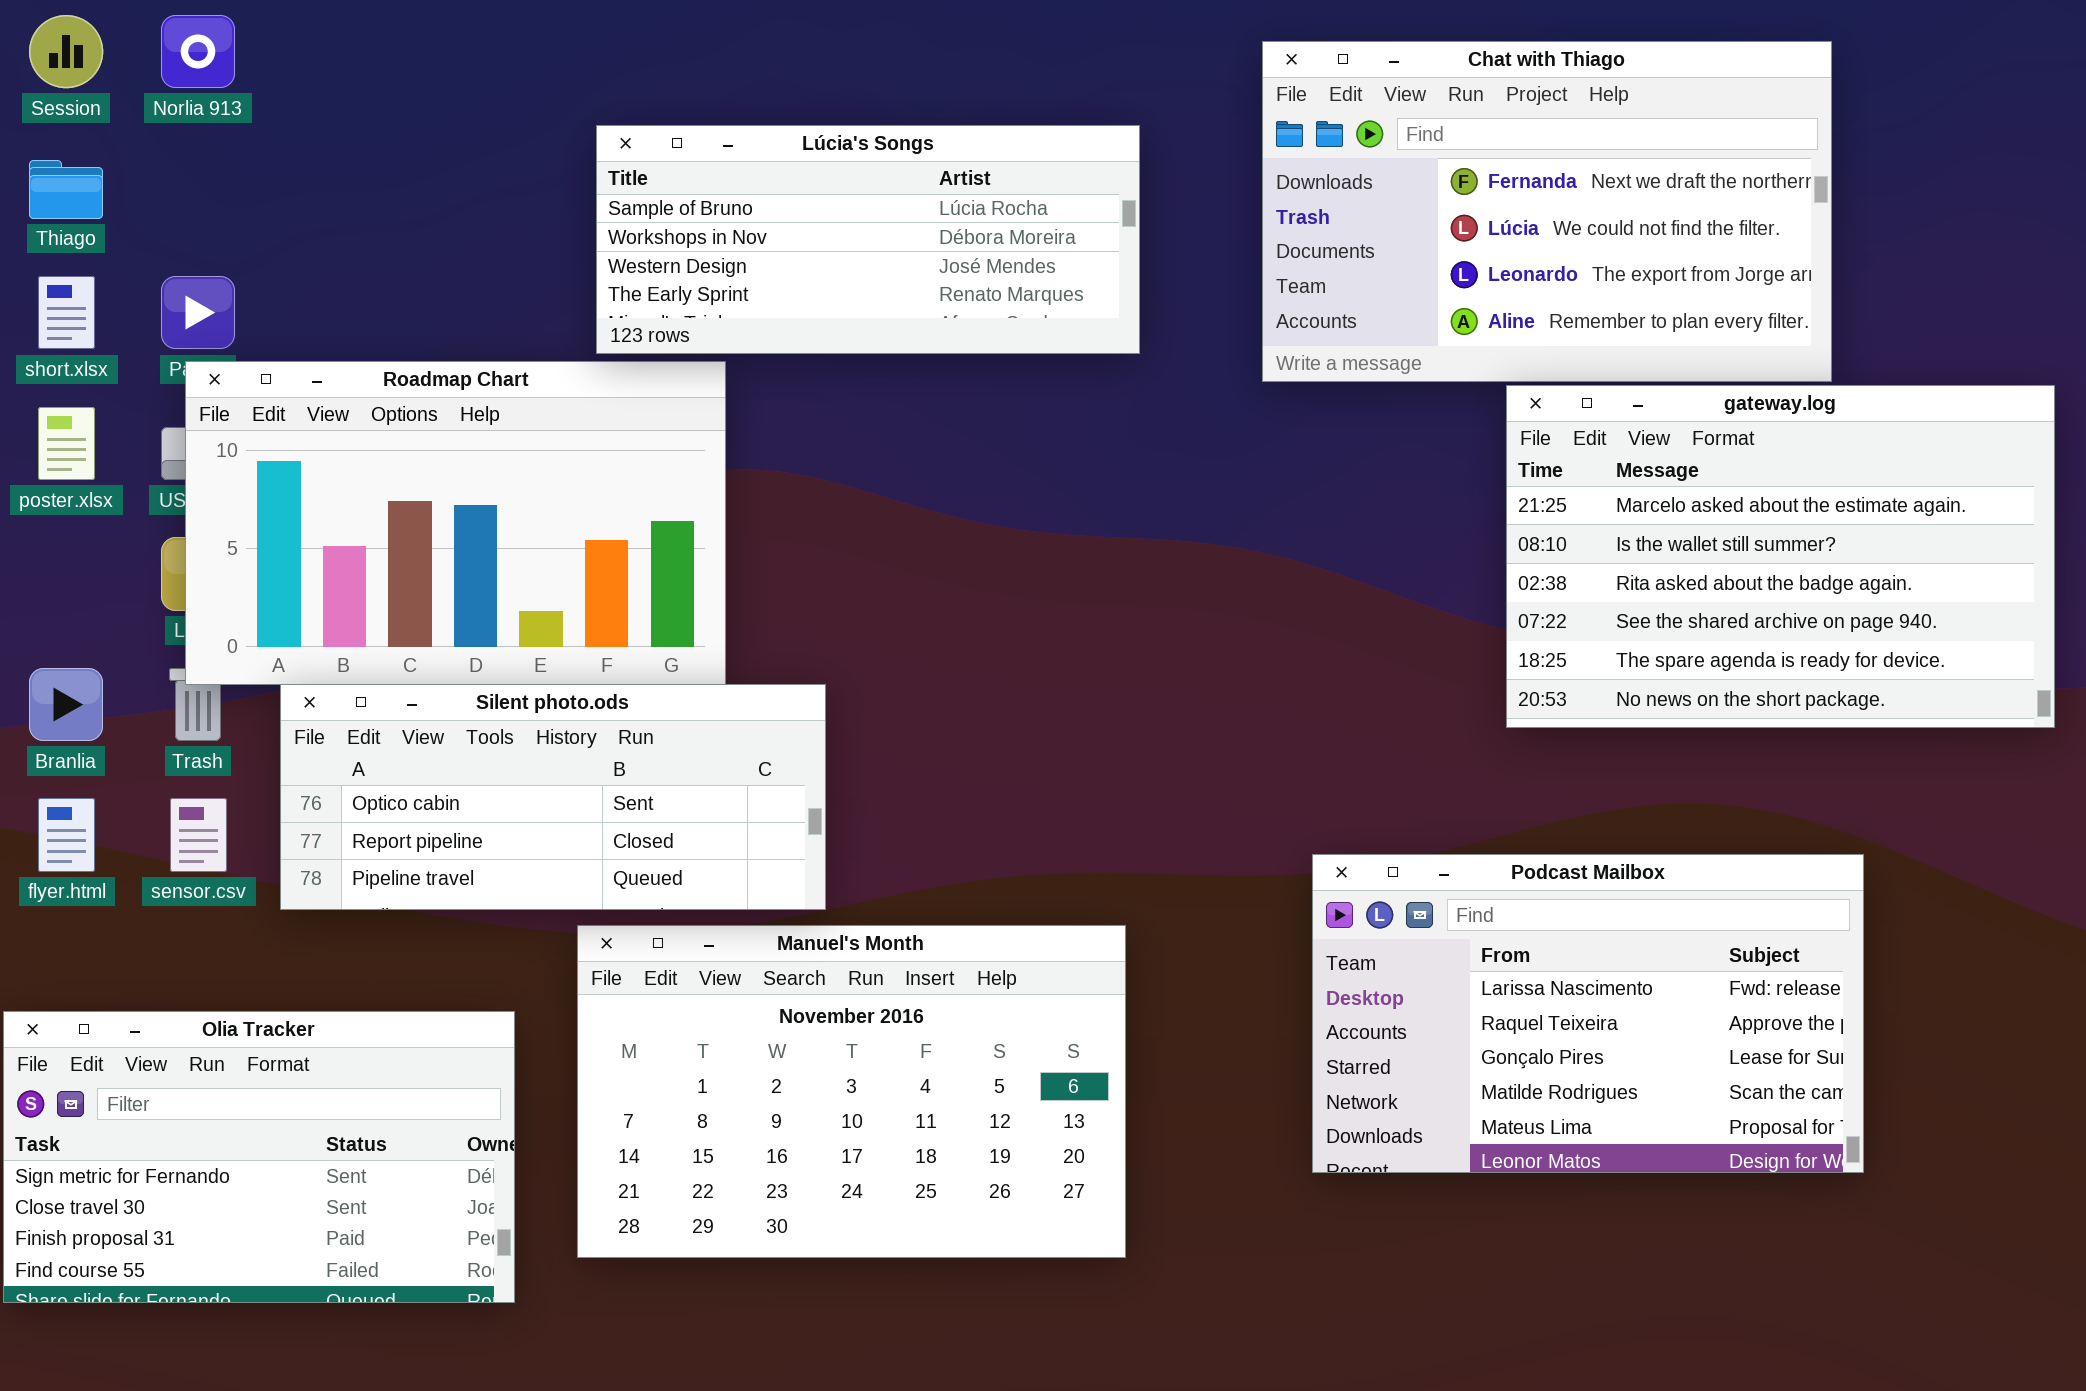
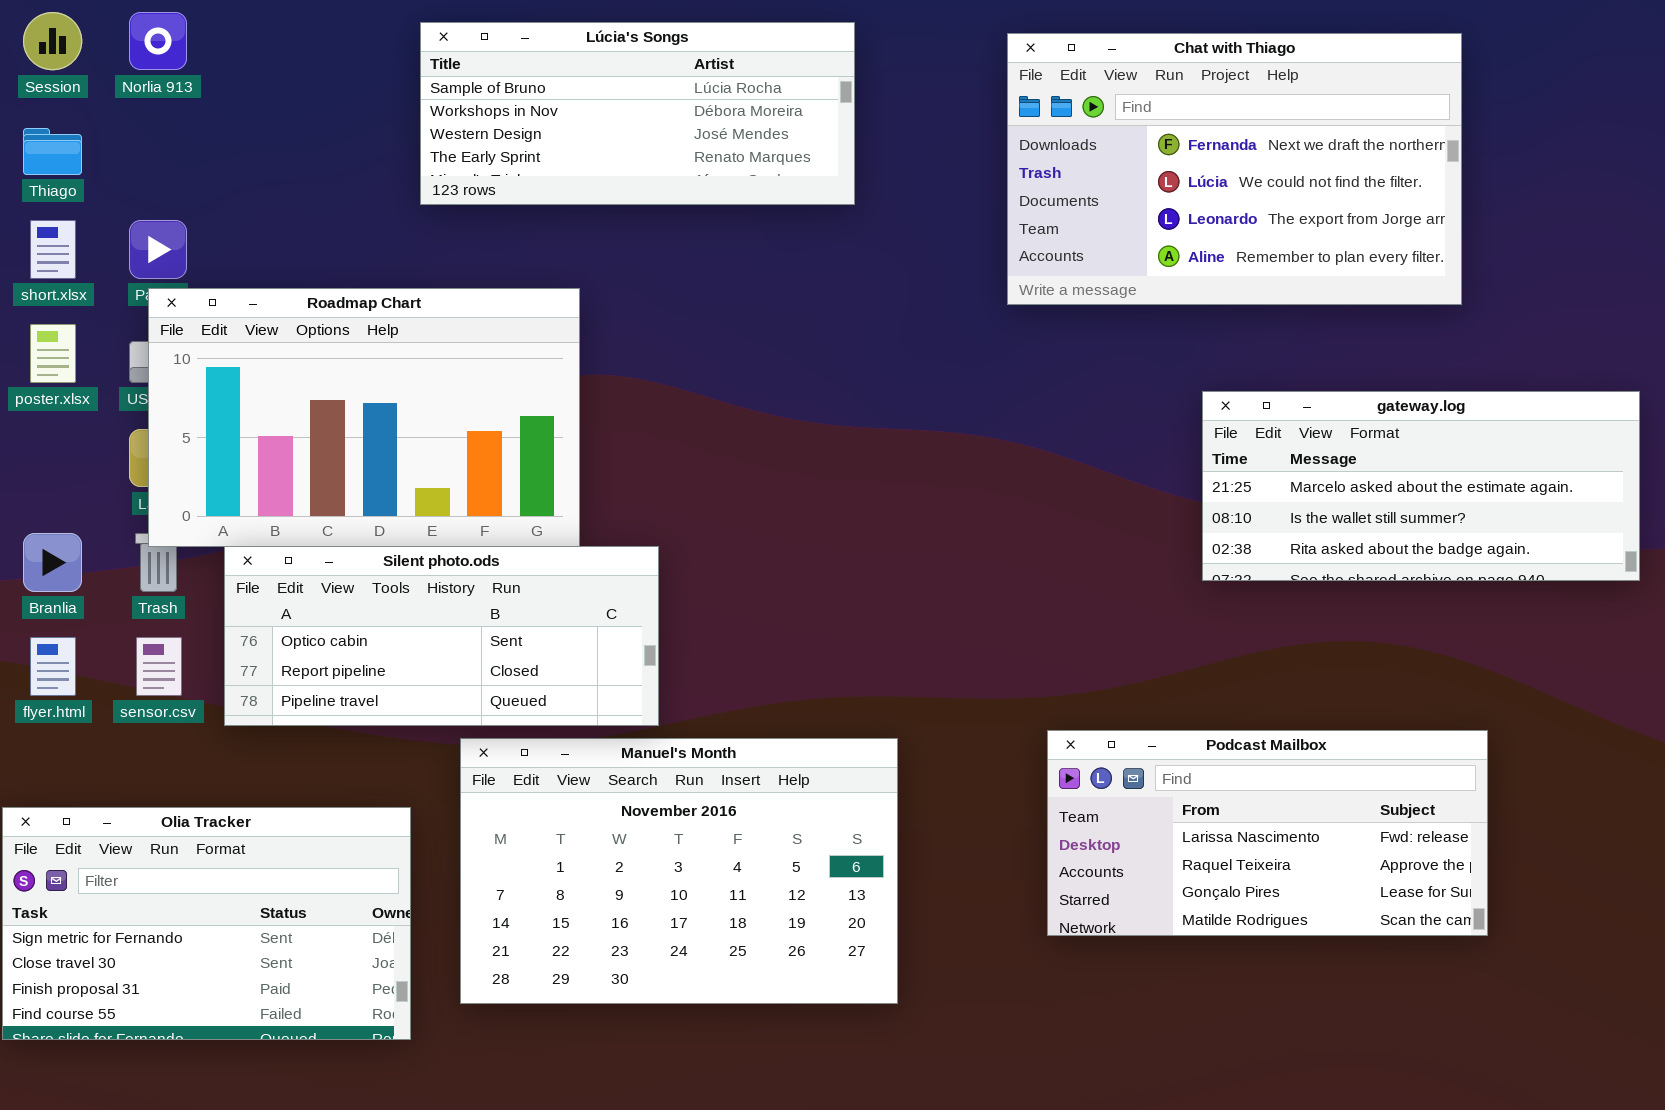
Lúcia's Songs: [596,125,1140,354] -> [420,22,855,205], moved
gateway.log: [1506,385,2055,728] -> [1202,391,1640,581], resized
Podcast Mailbox: [1312,854,1864,1173] -> [1047,730,1488,936], resized

